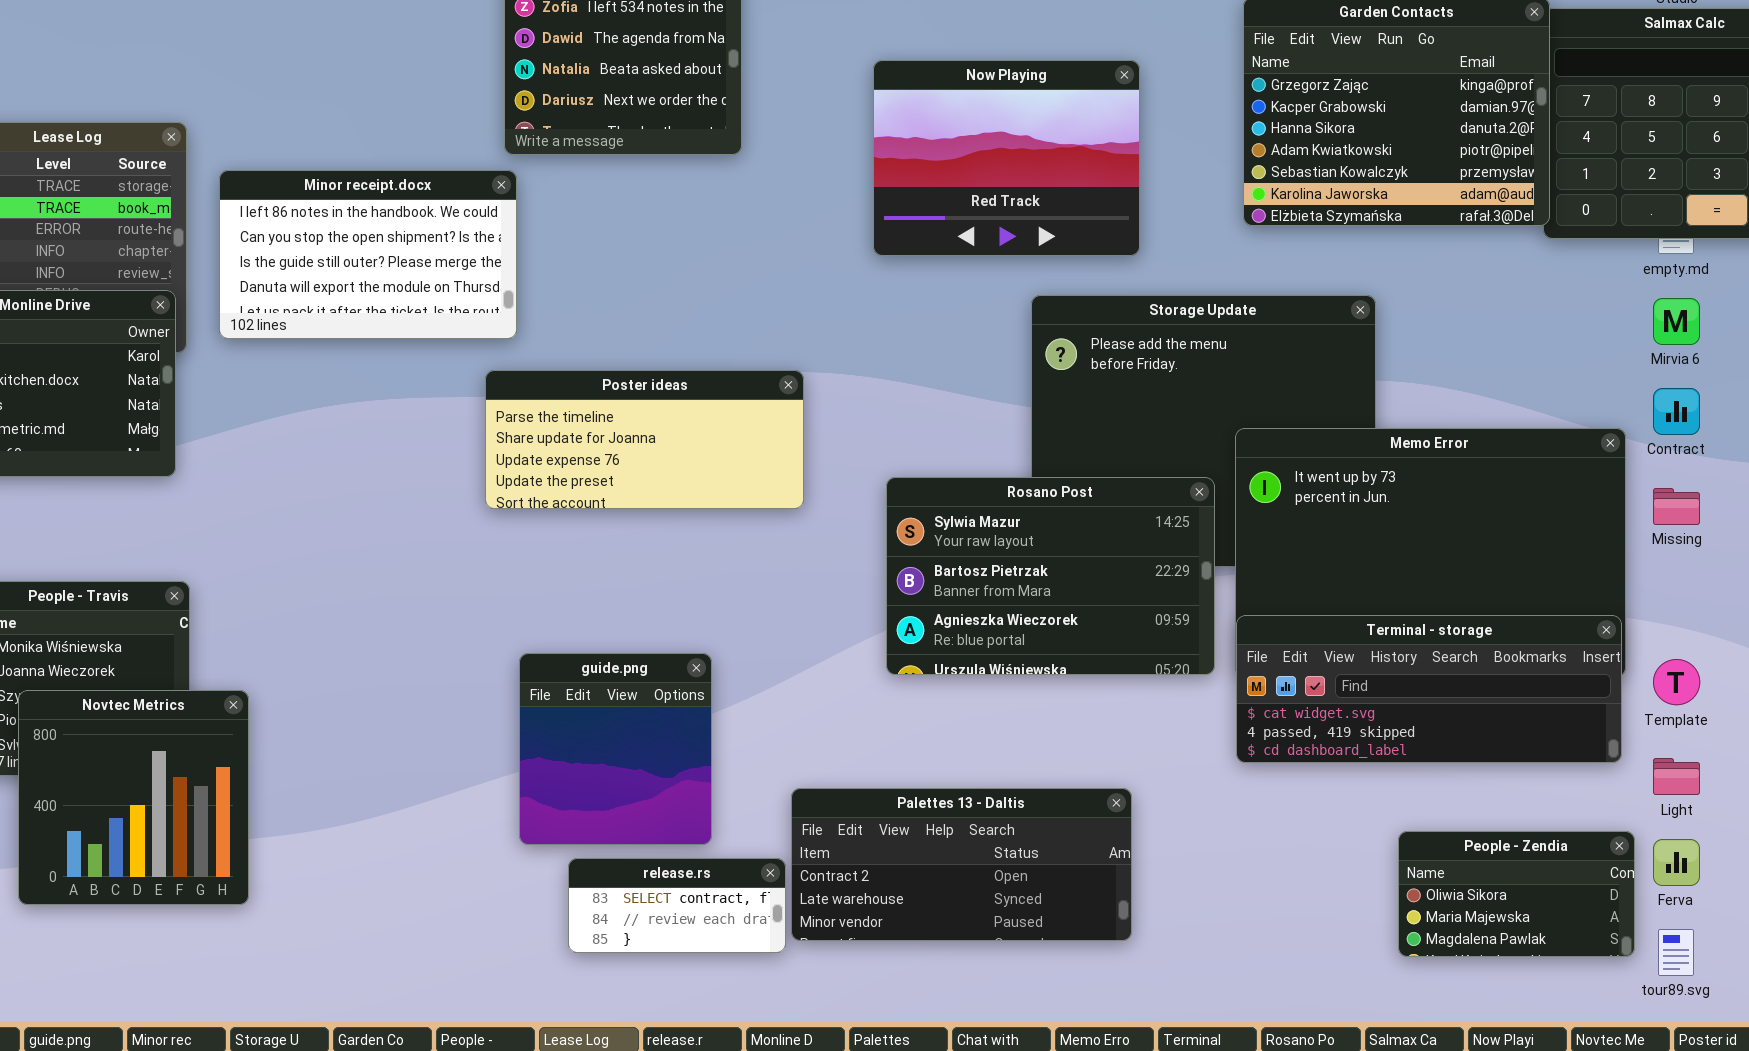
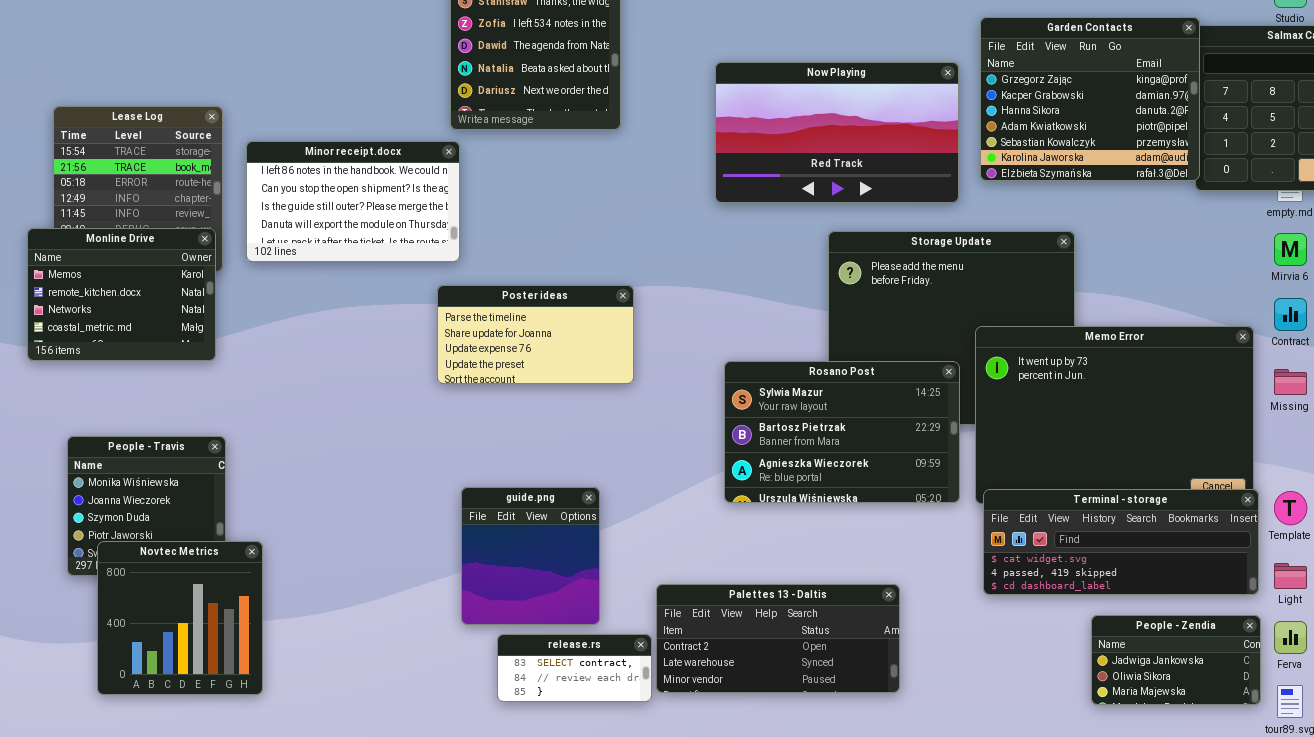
Now Playing: [873,60,1140,256] -> [715,62,959,203], resized
Poster ideas: [485,370,804,509] -> [437,285,634,384], resized
Terminal - storage: [1236,615,1622,763] -> [983,489,1259,595], moved
Novtec Metrics: [18,690,249,905] -> [97,541,263,695], moved
People - Zendia: [1398,831,1635,957] -> [1091,615,1261,705], scrolled up 1 row

